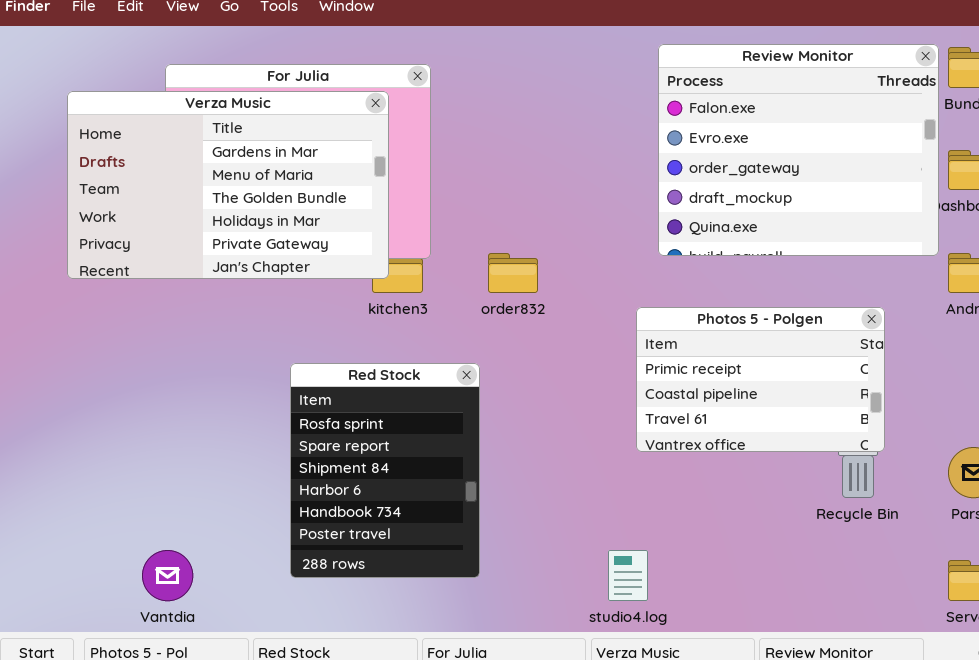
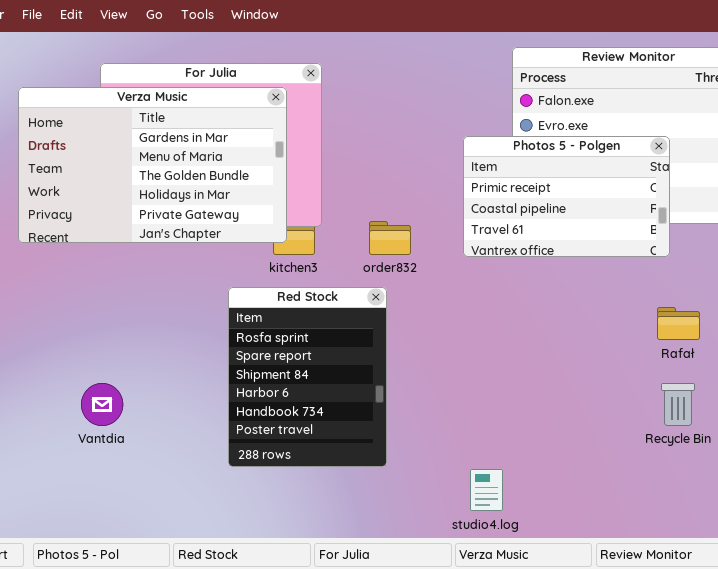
Photos 5 - Polgen: [636,307,885,452] -> [463,136,670,257], moved
Red Stock: [290,363,480,578] -> [228,287,387,467], moved
Vantdia: [142,550,193,601] -> [81,383,123,426], moved

